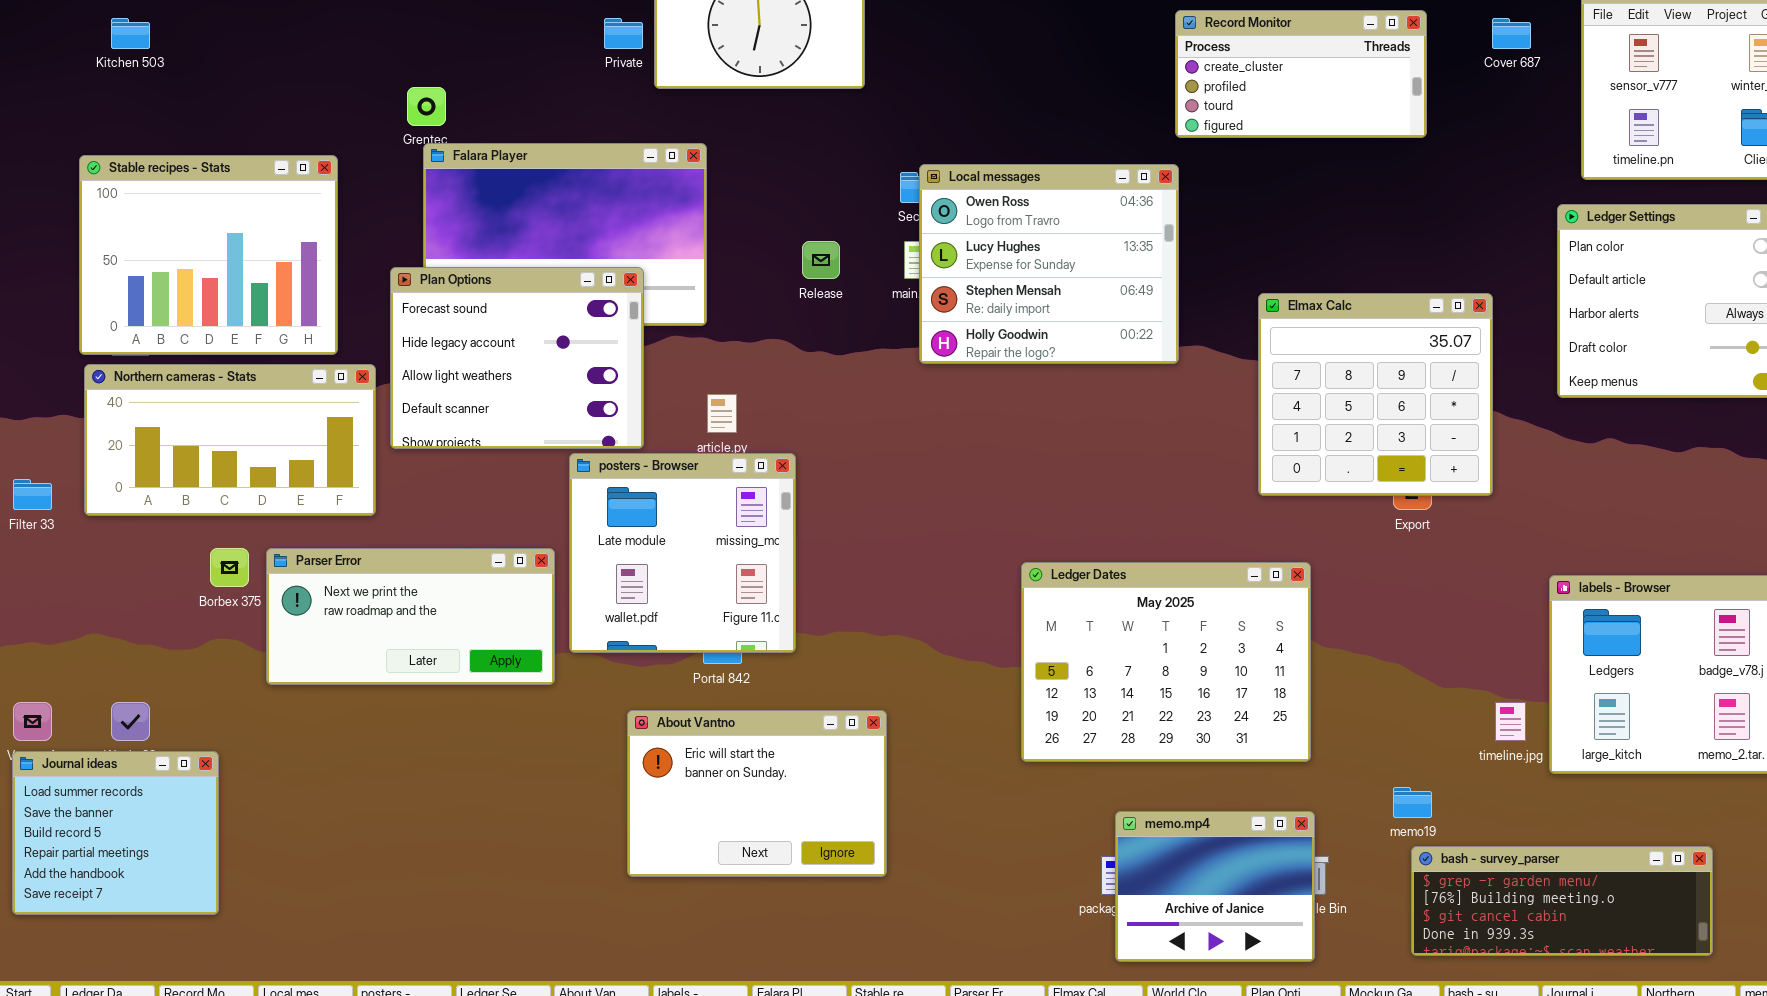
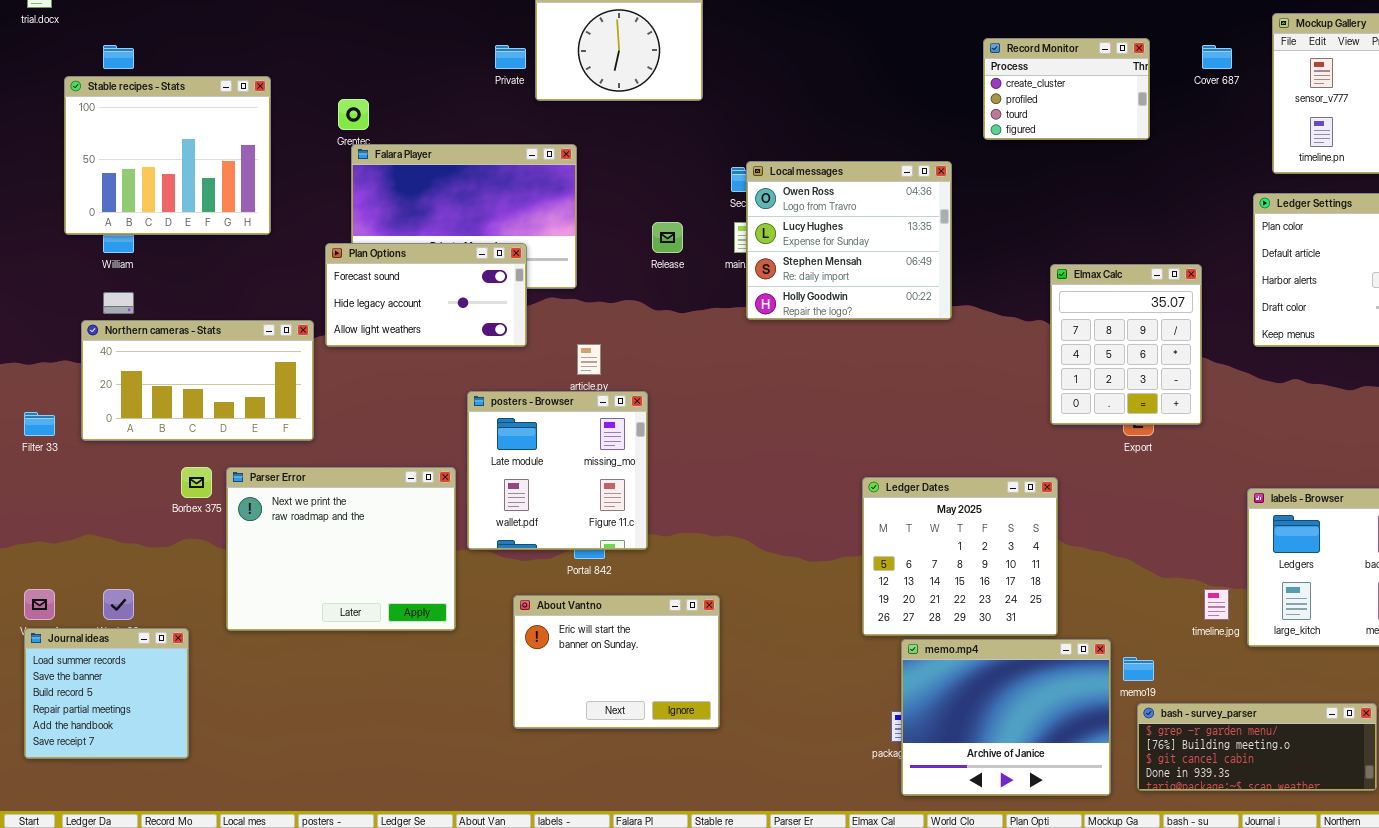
Record Monitor: [1175,10,1427,138] -> [983,38,1150,140], resized
Stable recipes - Stats: [79,155,338,355] -> [64,76,271,235], moved
Plan Options: [390,267,644,449] -> [325,243,527,347], resized
Elmax Calc: [1258,293,1493,496] -> [1050,264,1202,425], resized
Parser Error: [266,548,555,685] -> [226,467,456,631], resized
Ledger Dates: [1021,562,1311,762] -> [862,477,1058,636], resized
memo.mp4: [1115,811,1315,962] -> [901,639,1111,796], resized

